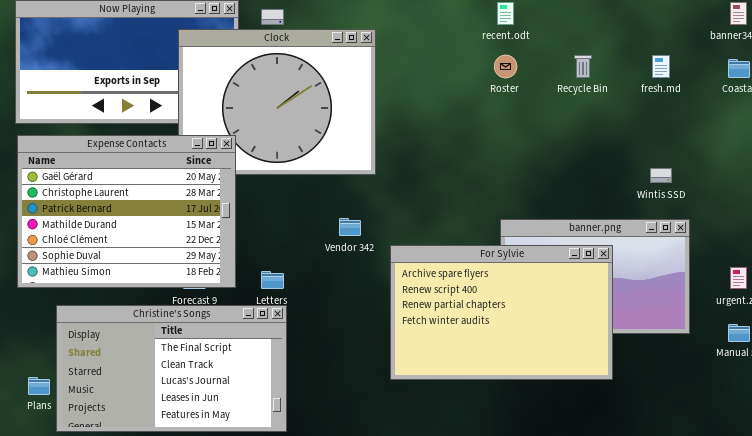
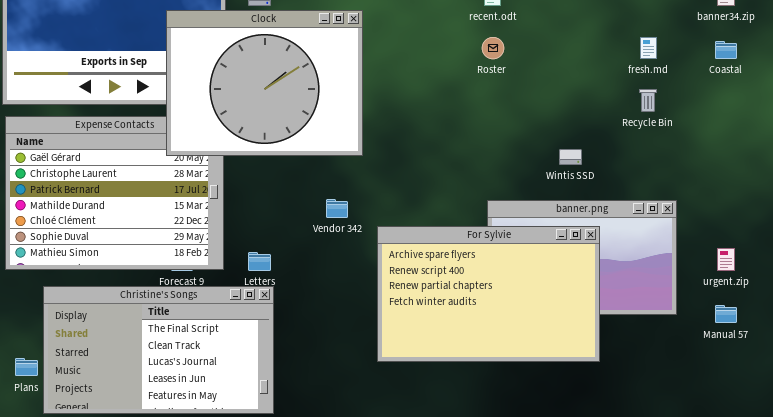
Clock: [178,29,376,175] -> [166,10,363,156], raised
Recycle Bin: [574,55,592,78] -> [639,89,657,112], moved
Wintis SSD: [650,168,672,183] -> [559,149,582,165], moved

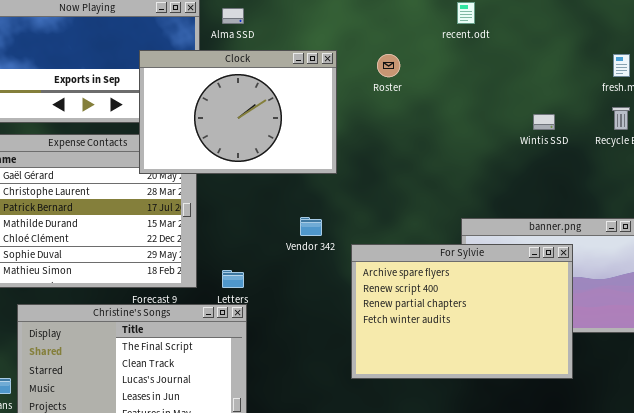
Clock: [166,10,363,156] -> [139,50,337,174], resized
Roster: [482,37,504,59] -> [377,54,400,77], moved
Wintis SSD: [559,149,582,165] -> [533,114,555,130], moved

